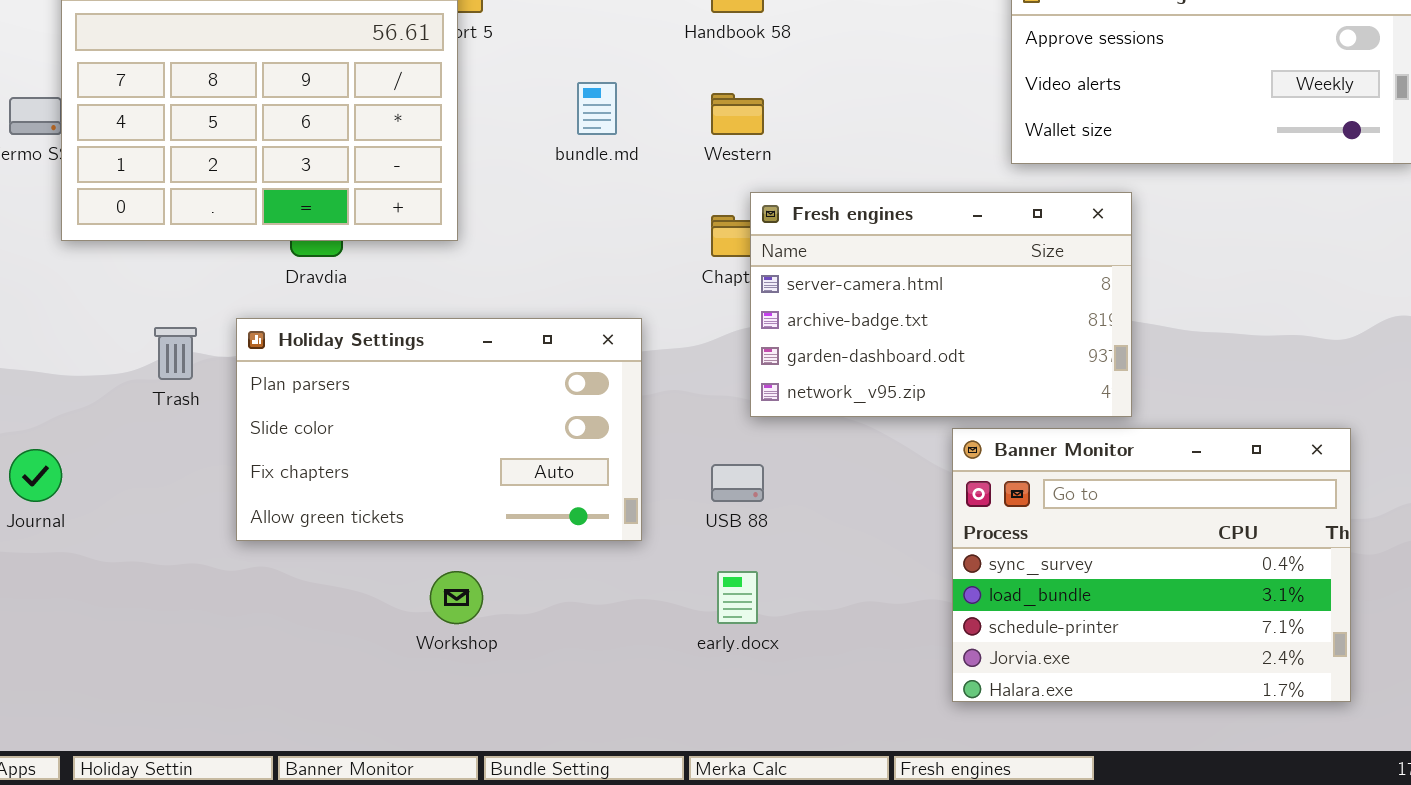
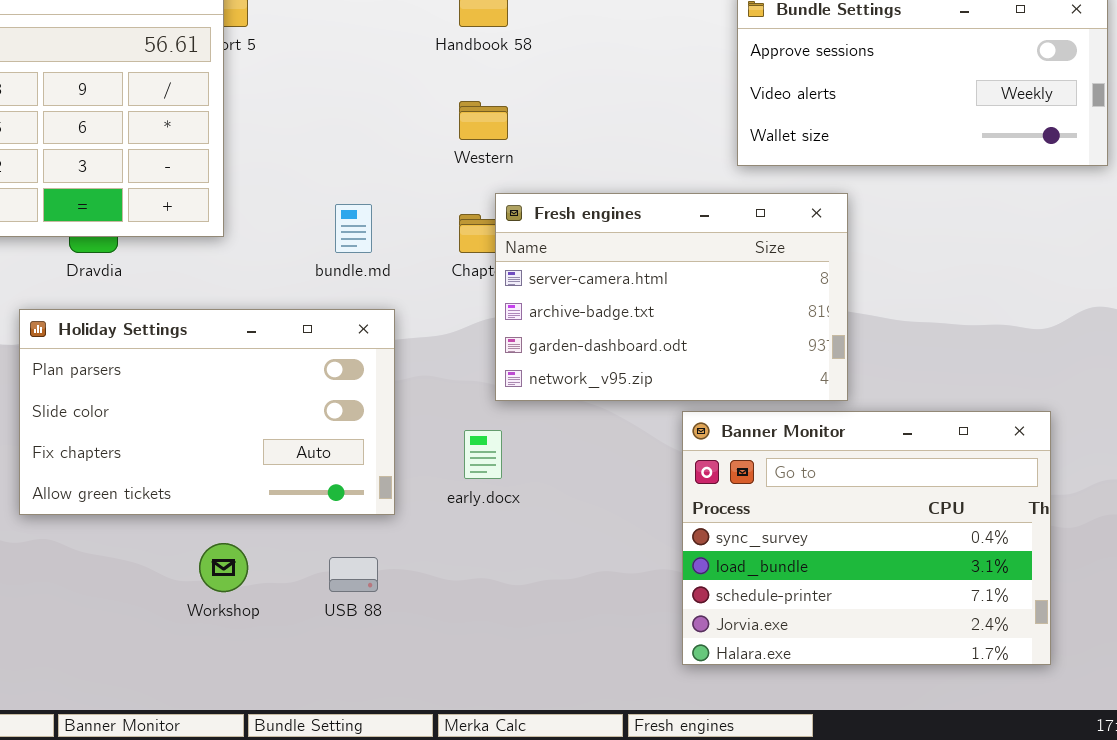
bundle.md: [577,82,617,135] -> [335,204,372,253], moved
USB 88: [711,464,764,502] -> [329,557,378,592], moved
early.docx: [717,571,758,624] -> [464,430,502,479], moved

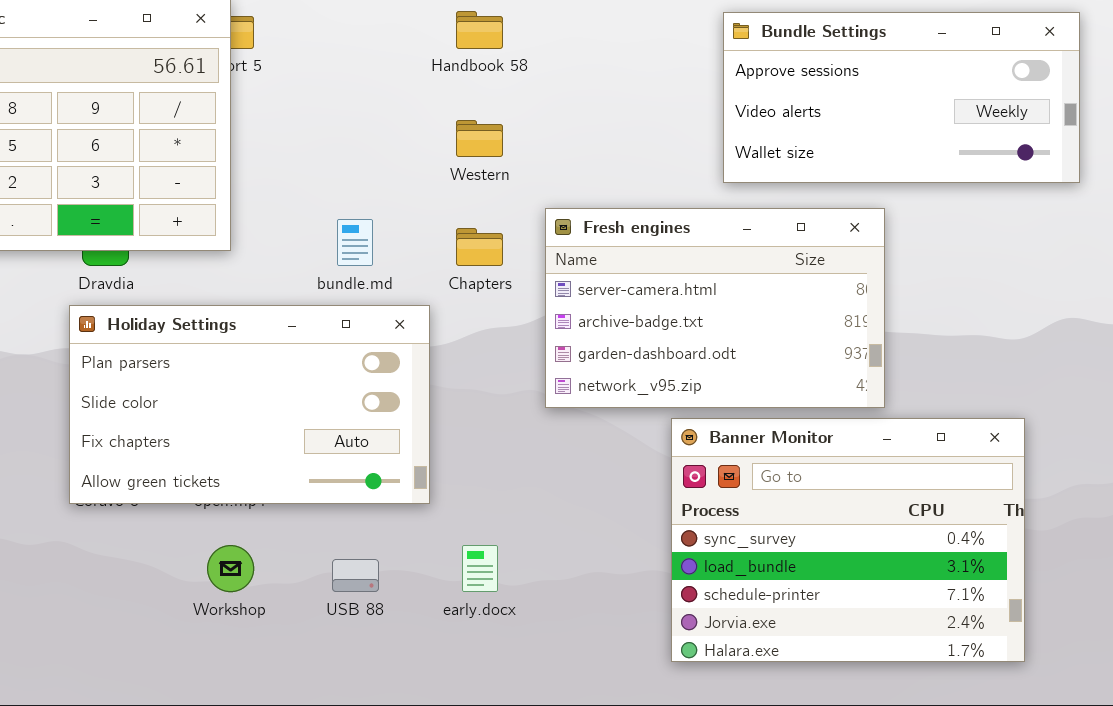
Fresh engines: [495,193,848,401] -> [545,208,885,408], moved
Holiday Settings: [19,309,395,515] -> [69,305,430,504], moved
early.docx: [464,430,502,479] -> [462,545,498,592], moved

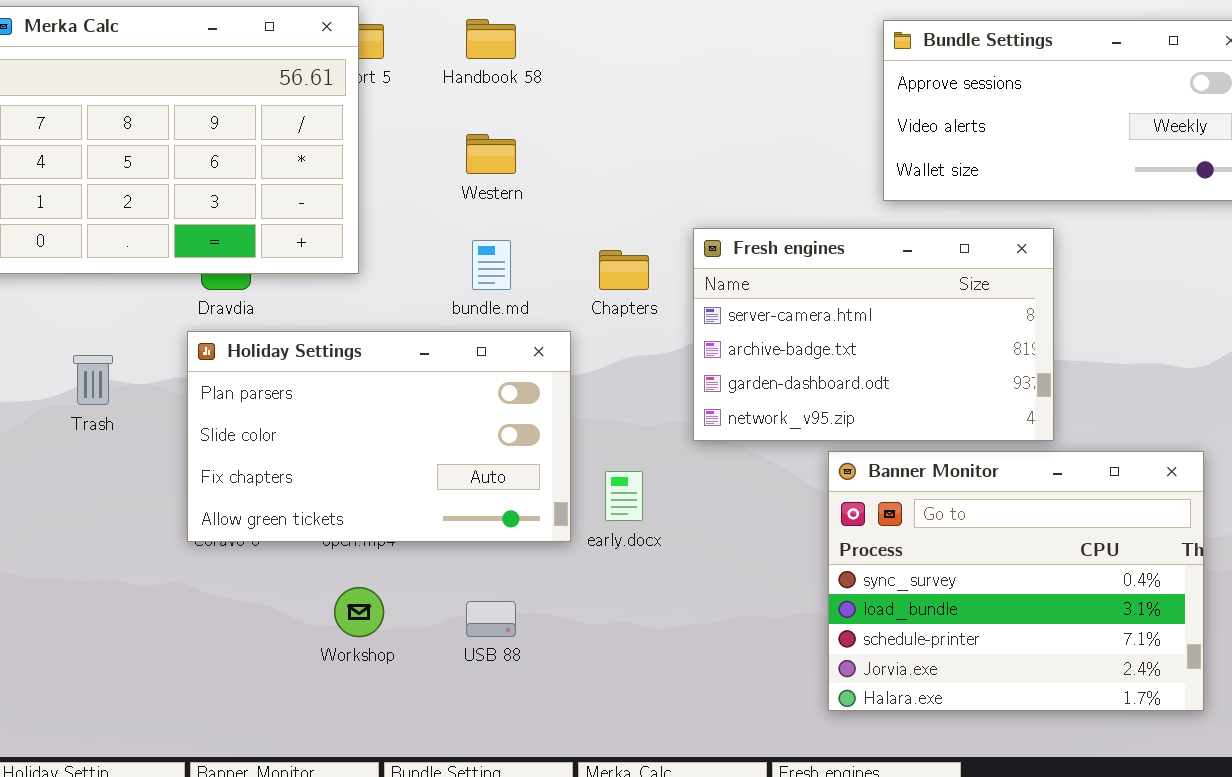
Handbook 58: [456,11,503,49] -> [466,19,516,59], moved
Western: [456,120,503,157] -> [466,134,516,174], moved
early.docx: [462,545,498,592] -> [605,471,643,521], moved

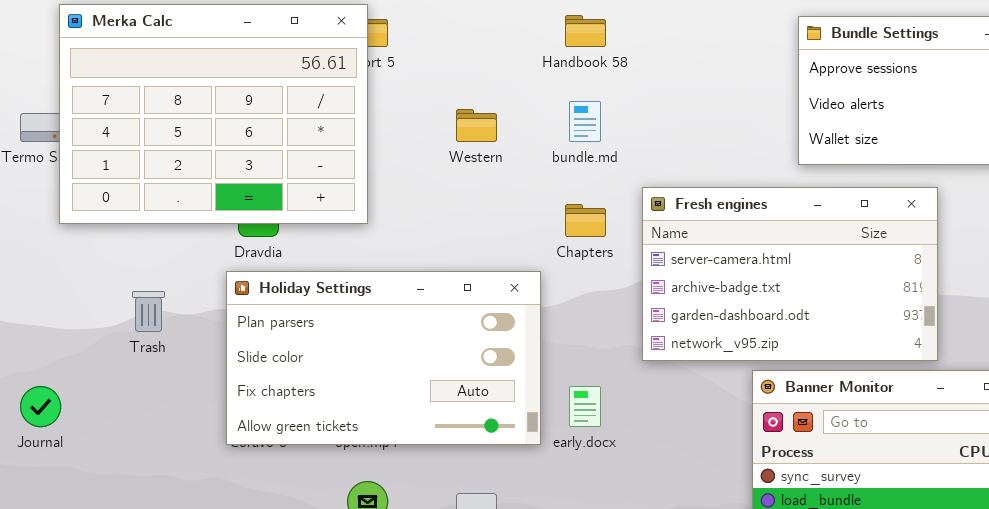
Handbook 58: [466,19,516,59] -> [565,15,606,47], moved
bundle.md: [472,240,511,290] -> [569,101,601,142], moved

